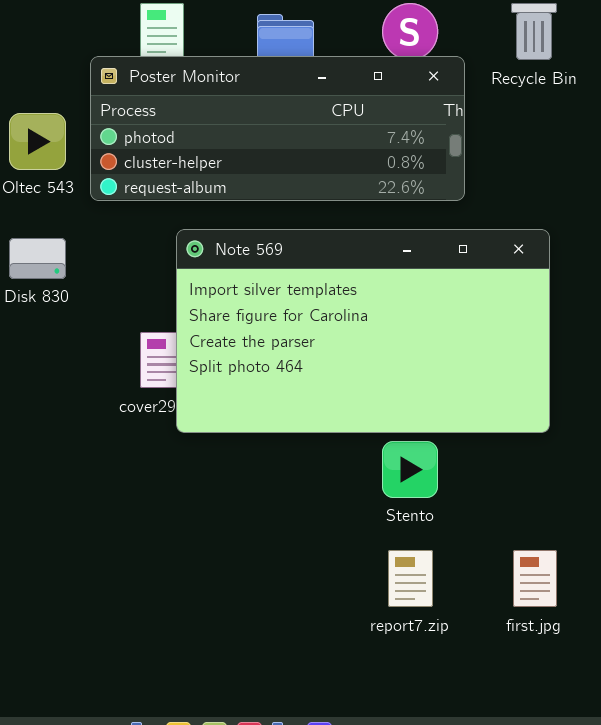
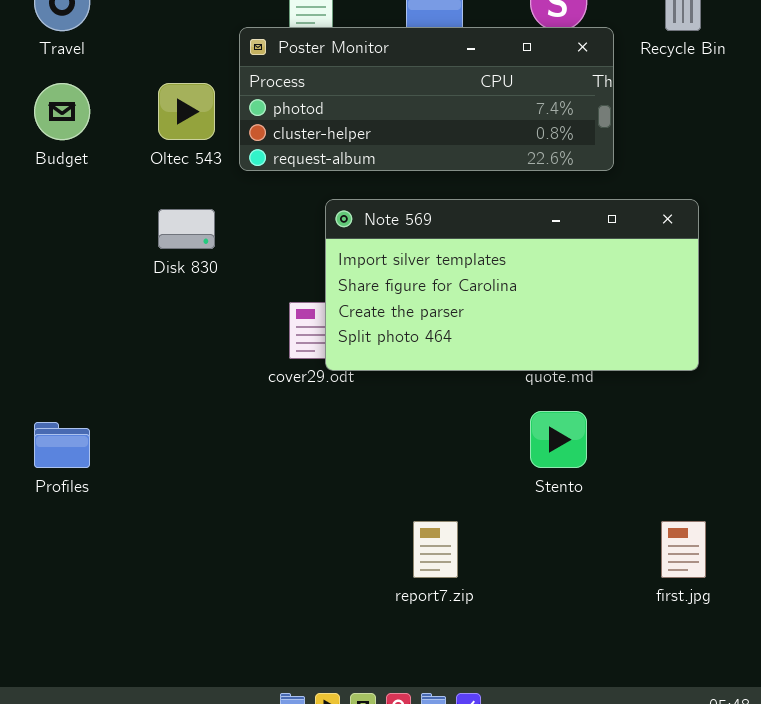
Note 569: [176,229,550,433] -> [325,199,699,371], resized
report7.zip: [388,550,433,607] -> [413,521,458,578], moved

